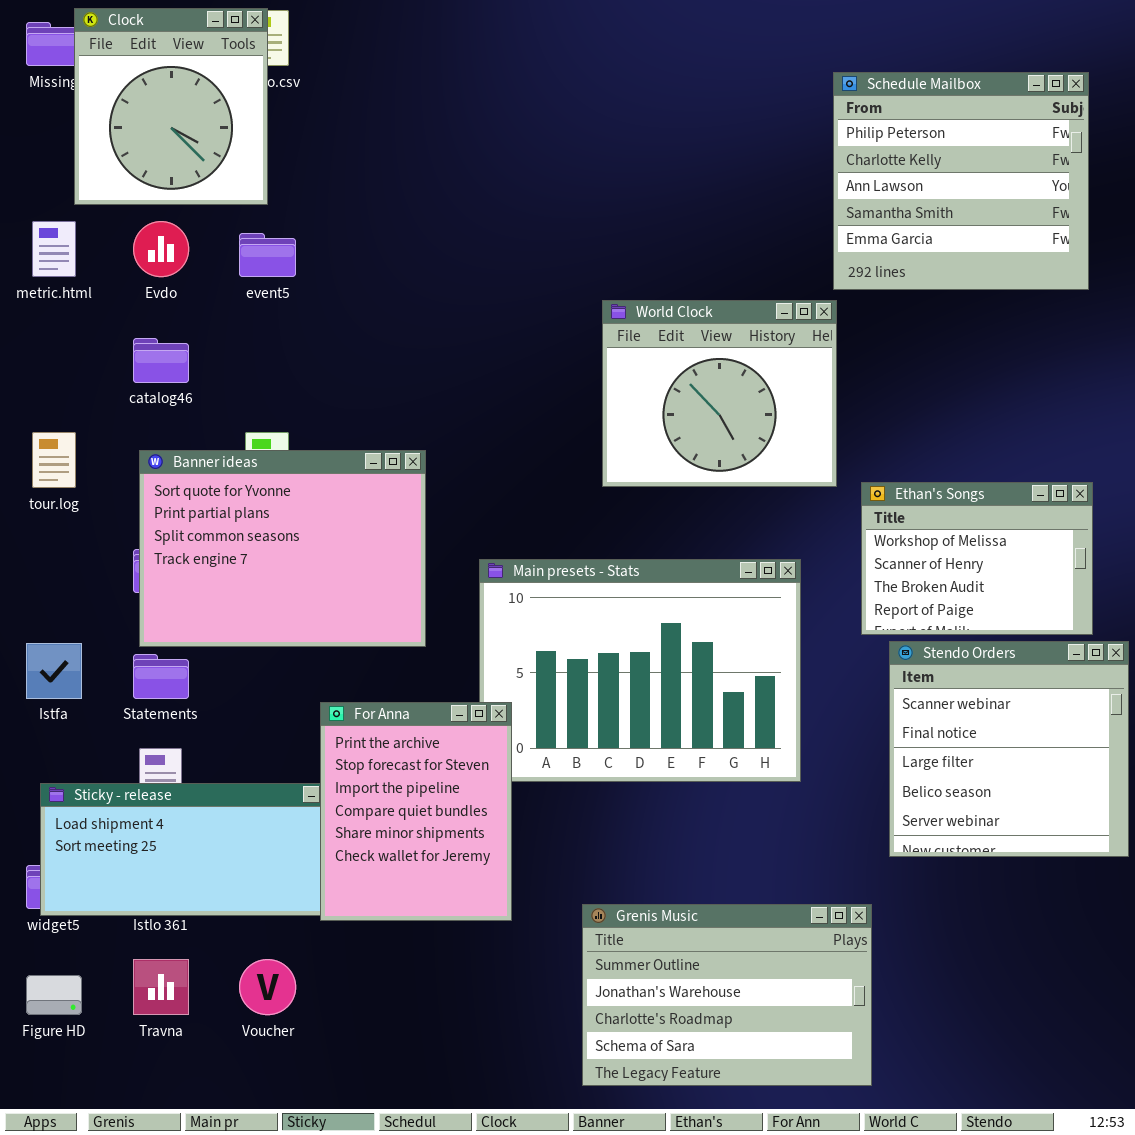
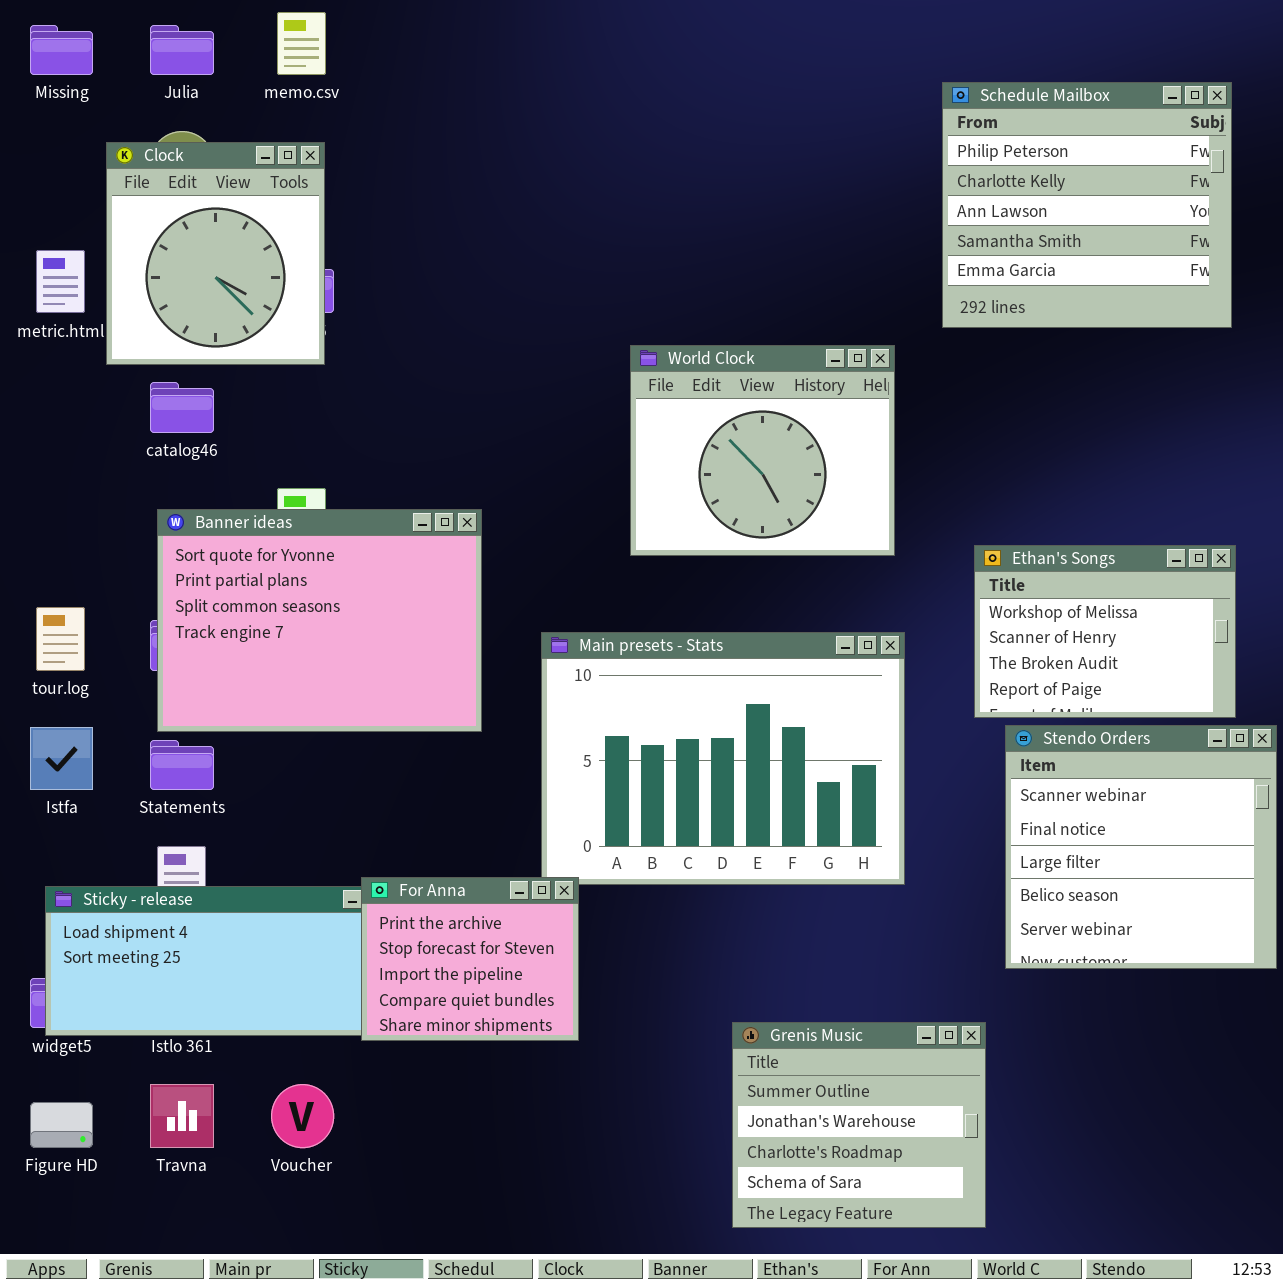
Clock: [74,8,268,205] -> [106,142,325,365], moved
World Clock: [602,300,837,487] -> [630,345,895,556], moved
tour.log: [32,432,76,488] -> [36,607,85,671], moved
For Anna: [320,702,512,921] -> [361,877,579,1041], resized
Grenis Music: [582,904,872,1086] -> [732,1022,986,1228], resized

